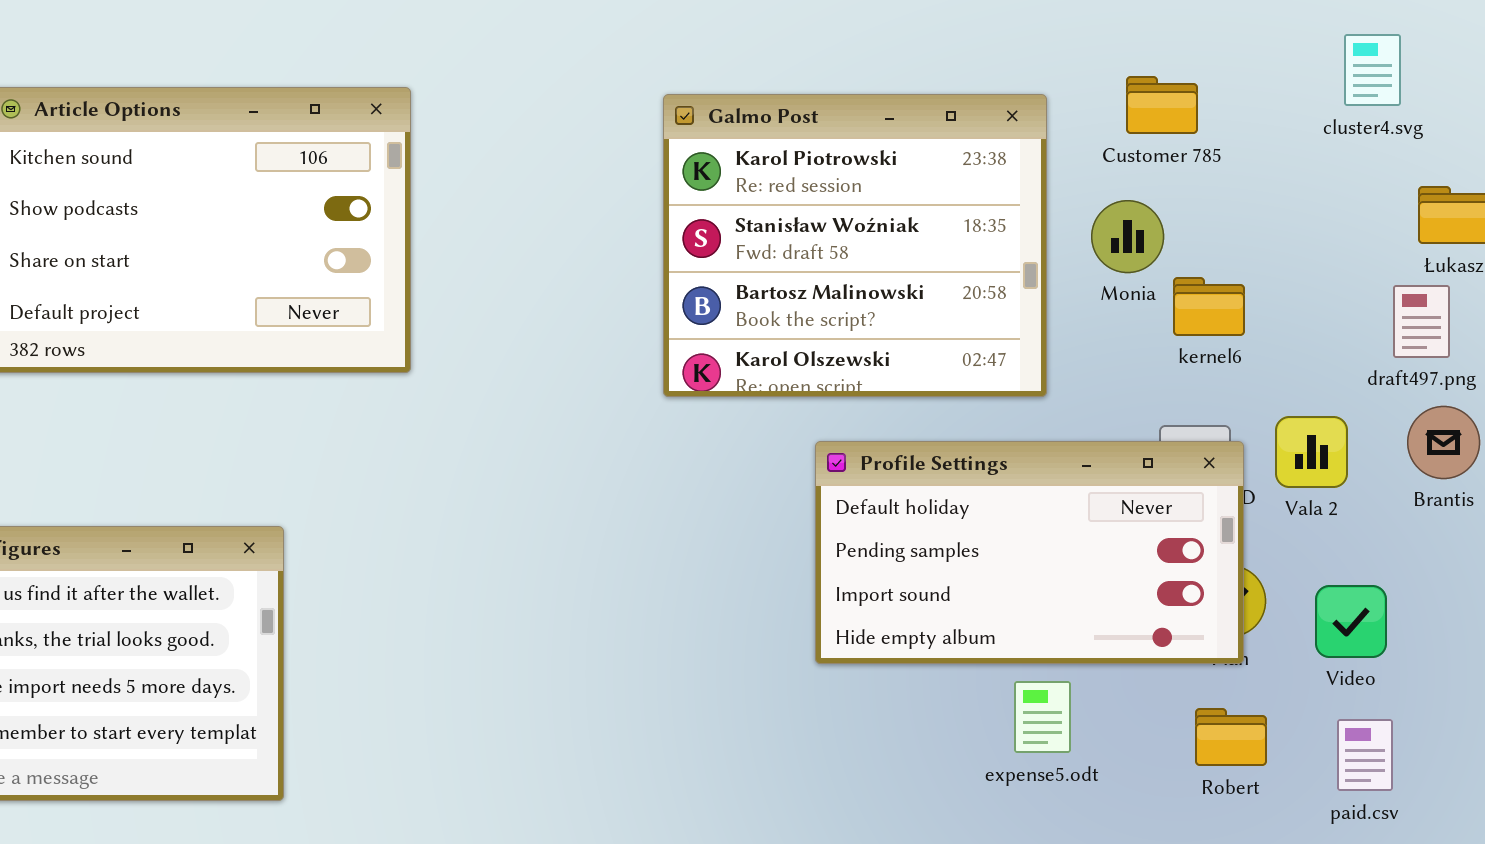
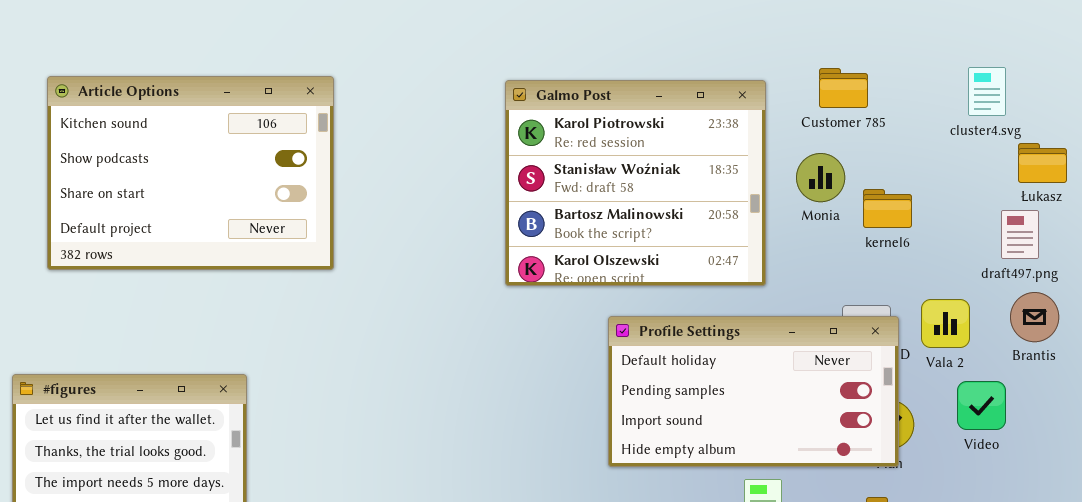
cluster4.svg: [1344,34,1401,106] -> [968,67,1006,116], moved
kernel6: [1173,277,1245,336] -> [863,189,912,228], moved
Video: [1315,585,1387,658] -> [957,381,1006,430], moved

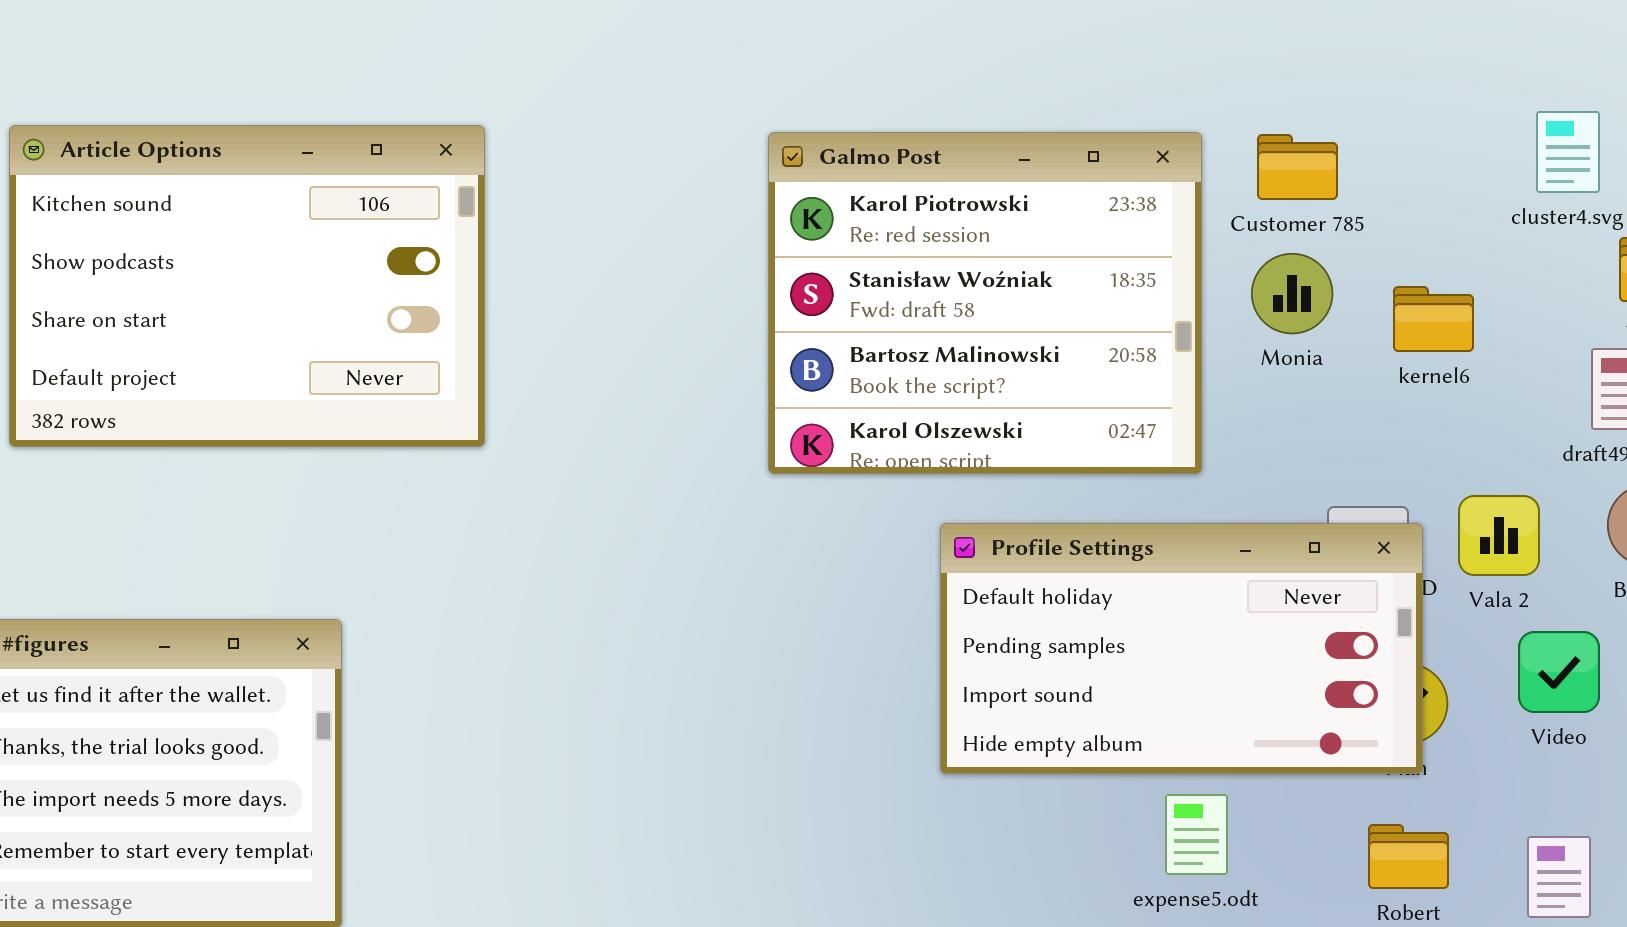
Customer 785: [819,68,868,108] -> [1257,134,1338,200], moved
kernel6: [863,189,912,228] -> [1393,286,1474,352], moved

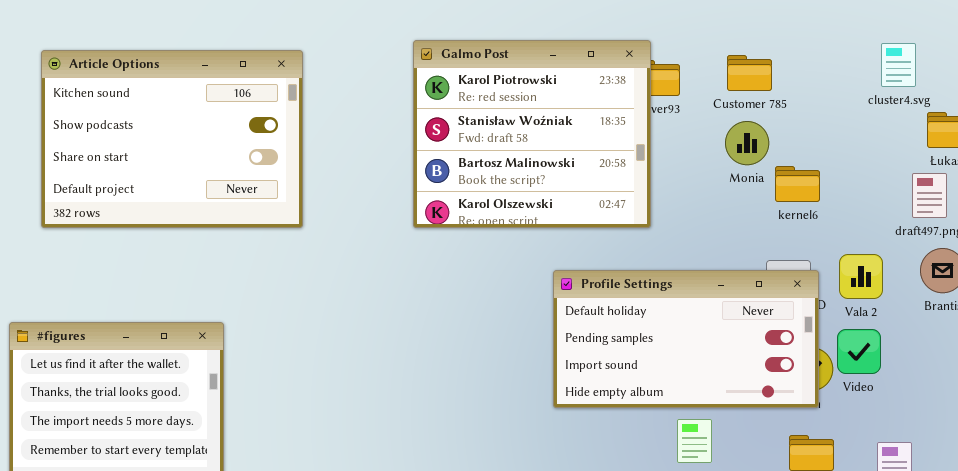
Galmo Post: [768,132,1202,474] -> [413,40,651,228], moved
kernel6: [1393,286,1474,352] -> [775,166,820,202], moved
Video: [1518,631,1600,713] -> [837,329,881,374], moved

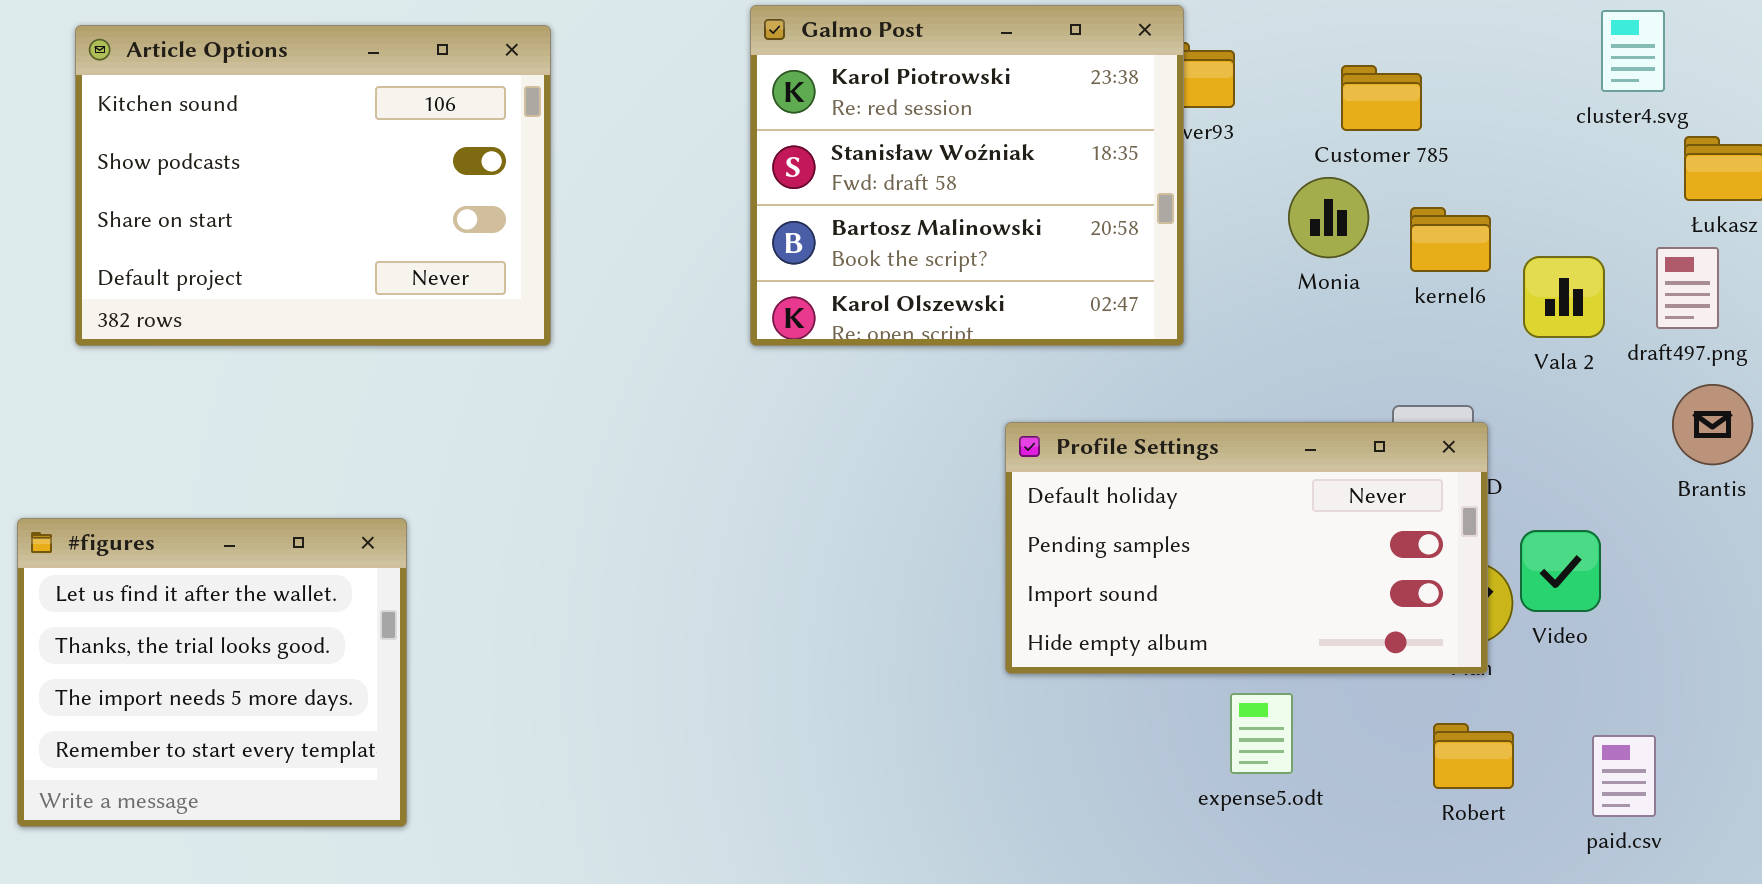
Customer 785: [727,55,772,91] -> [1341,65,1422,131], moved
Monia: [725,121,769,165] -> [1288,177,1369,258], moved
kernel6: [775,166,820,202] -> [1410,207,1491,272], moved
Vala 2: [839,254,883,299] -> [1523,256,1605,338], moved

